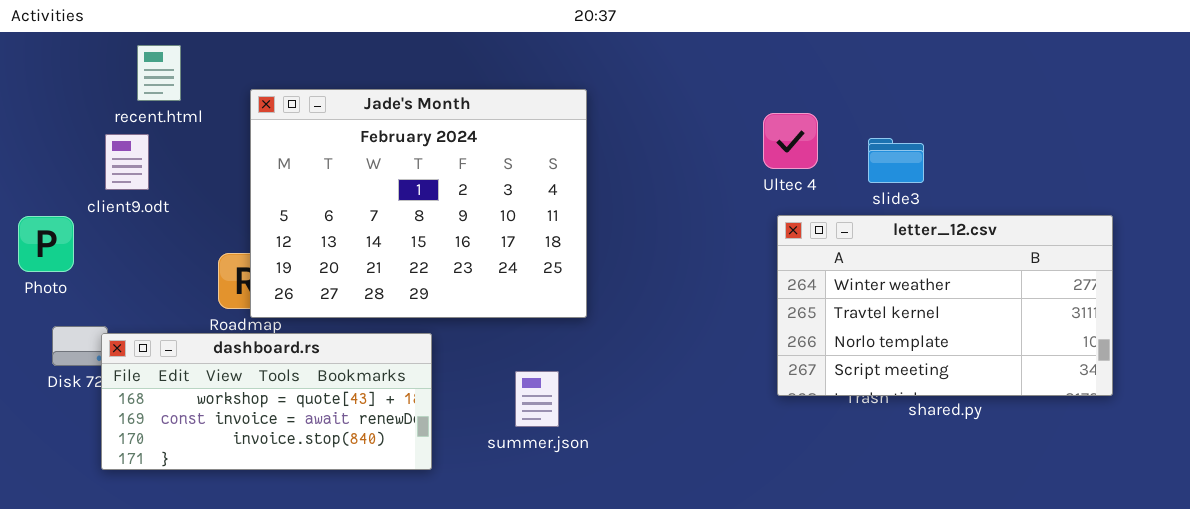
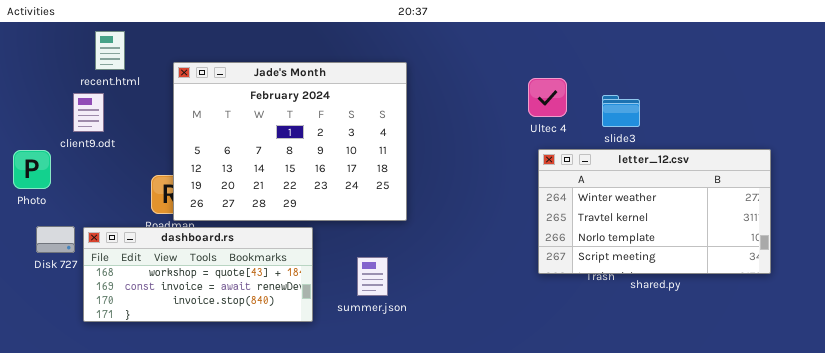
dashboard.rs: [101,333,432,470] -> [83,227,313,322], moved

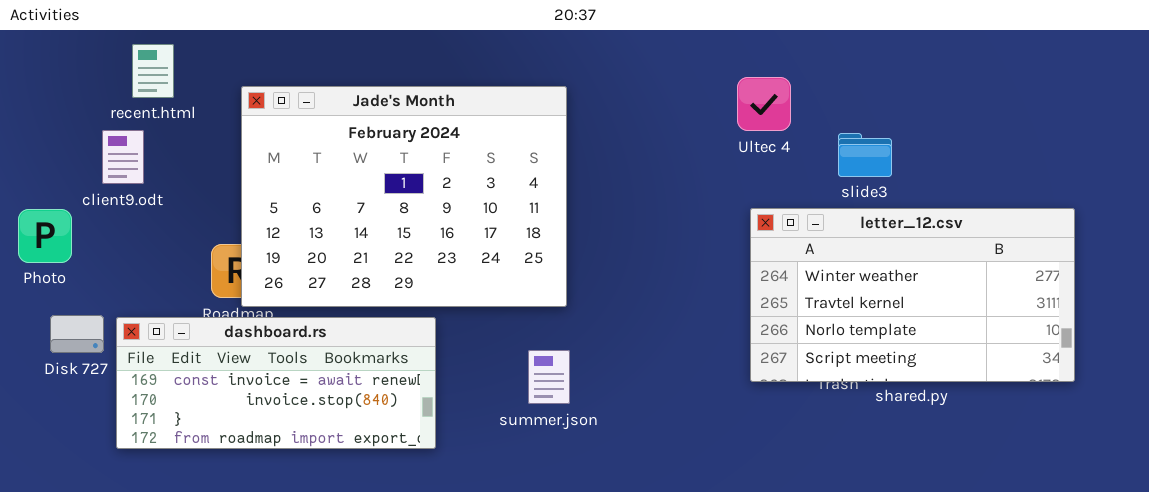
Ultec 4: [528,78,567,117] -> [737,77,791,131], moved
dashboard.rs: [83,227,313,322] -> [116,317,436,449], scrolled down 1 row
summer.json: [357,257,388,296] -> [528,350,570,404], moved

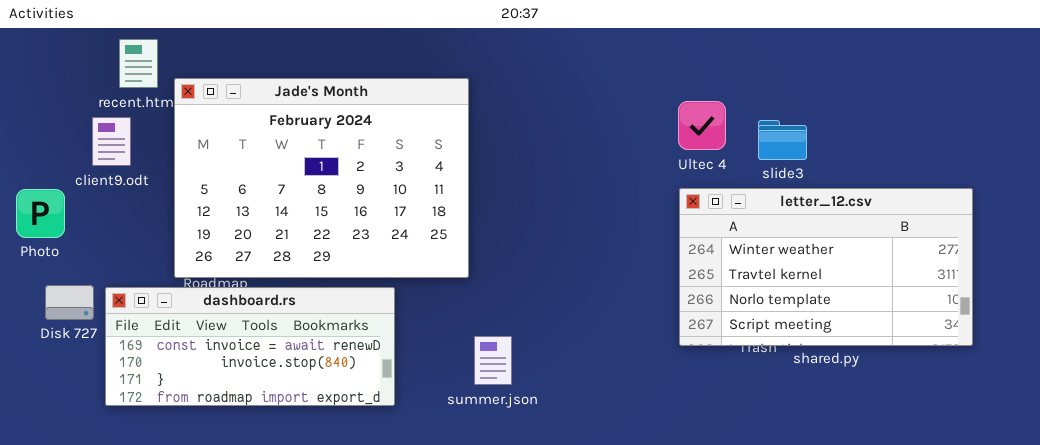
Ultec 4: [737,77,791,131] -> [678,101,726,150], moved
Jade's Month: [241,86,567,307] -> [174,78,469,278], moved
summer.json: [528,350,570,404] -> [474,336,512,385], moved

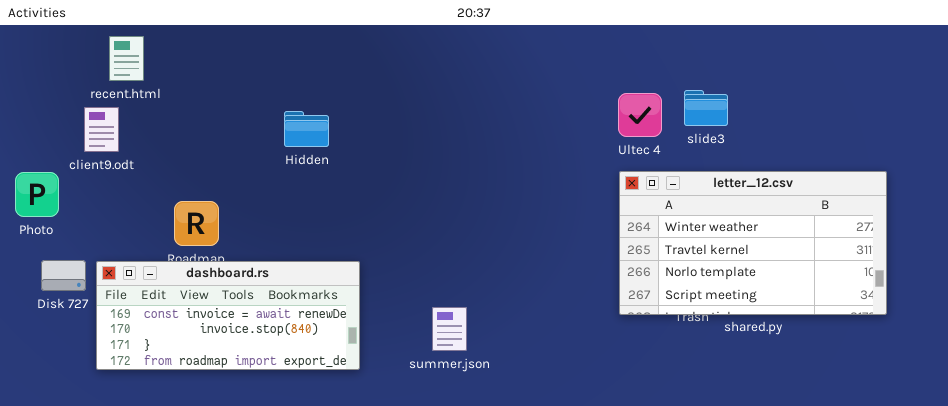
Jade's Month: [174,78,469,278] -> none, closed
slide3: [758,120,807,160] -> [684,90,728,126], moved

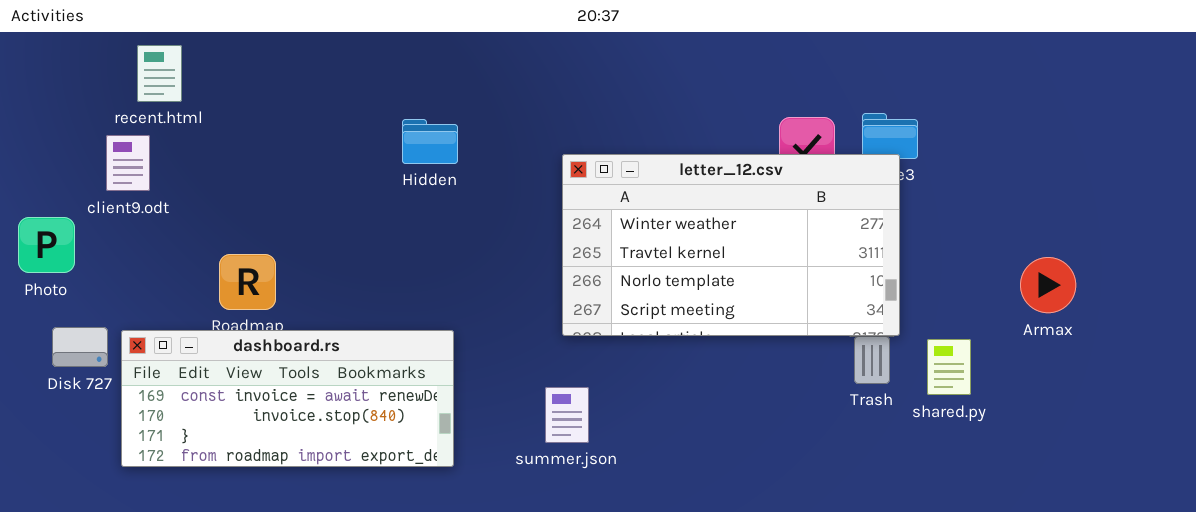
Hidden: [284,111,329,147] -> [402,119,458,164], moved
letter_12.csv: [619,171,887,315] -> [562,154,900,336], moved

